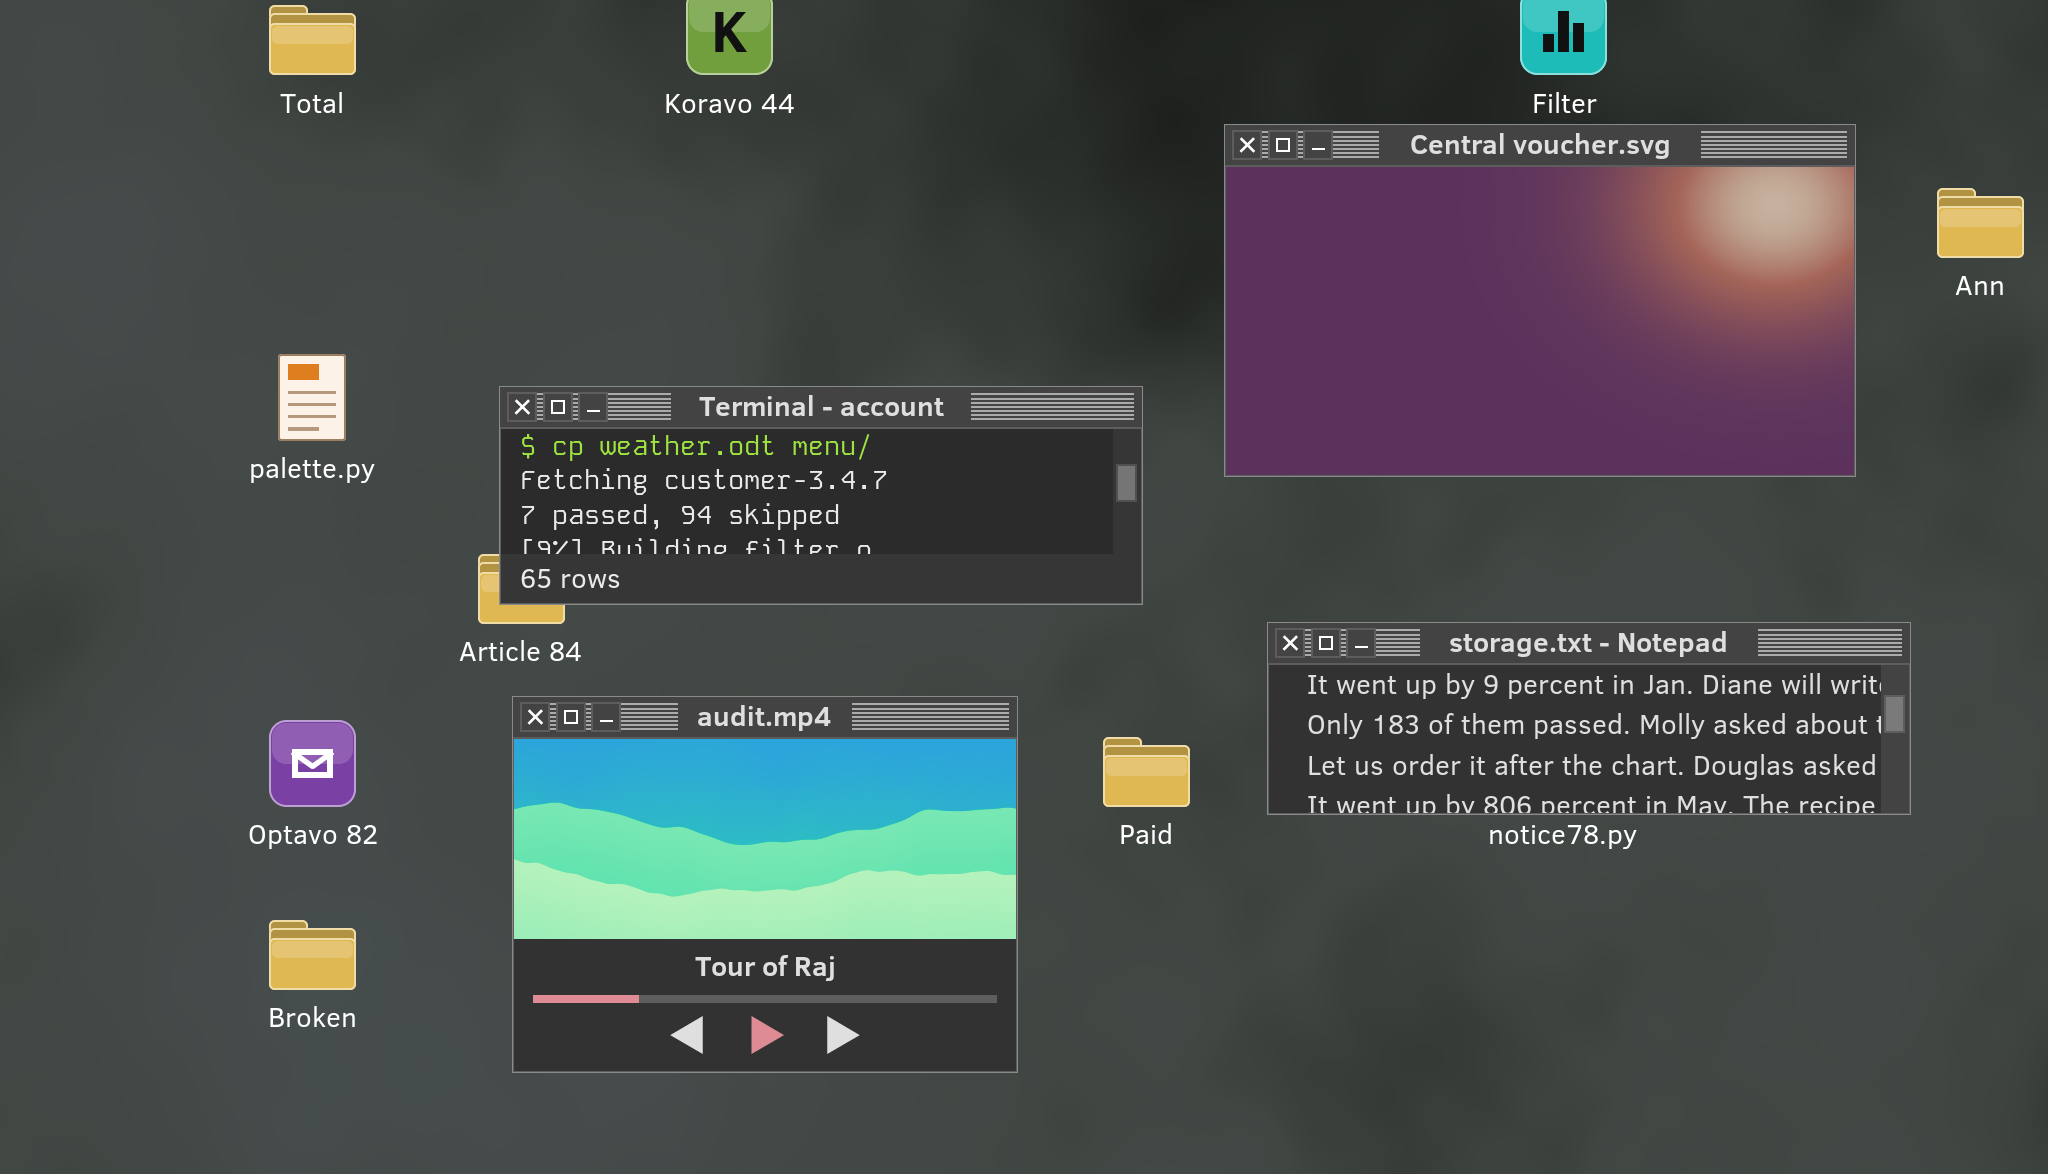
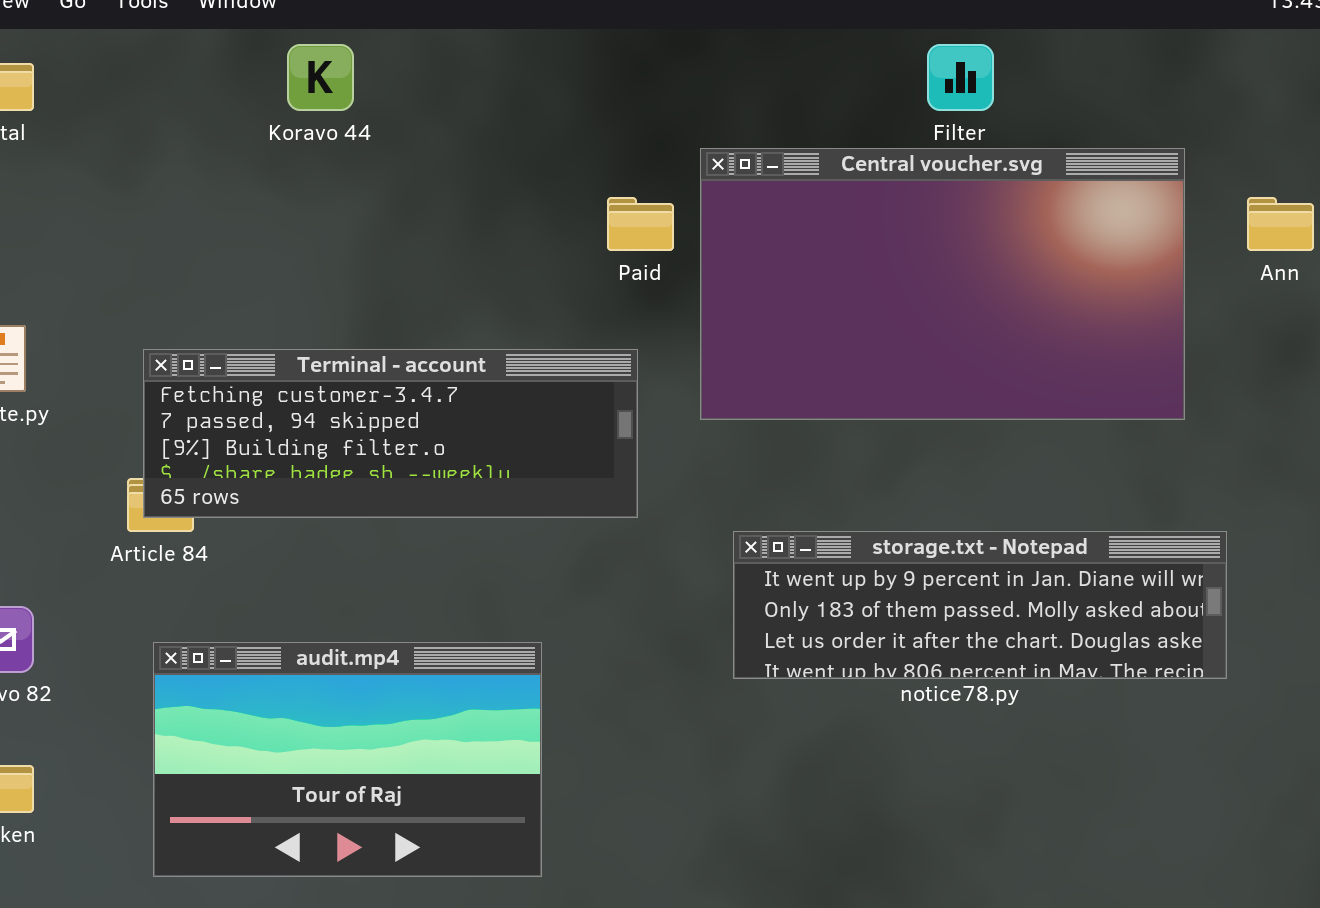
Terminal - account: [499,386,1143,605] -> [143,349,638,518], scrolled down 1 row
audit.mp4: [512,696,1018,1073] -> [153,642,542,877], resized
Paid: [1103,737,1190,807] -> [607,197,674,251], moved

